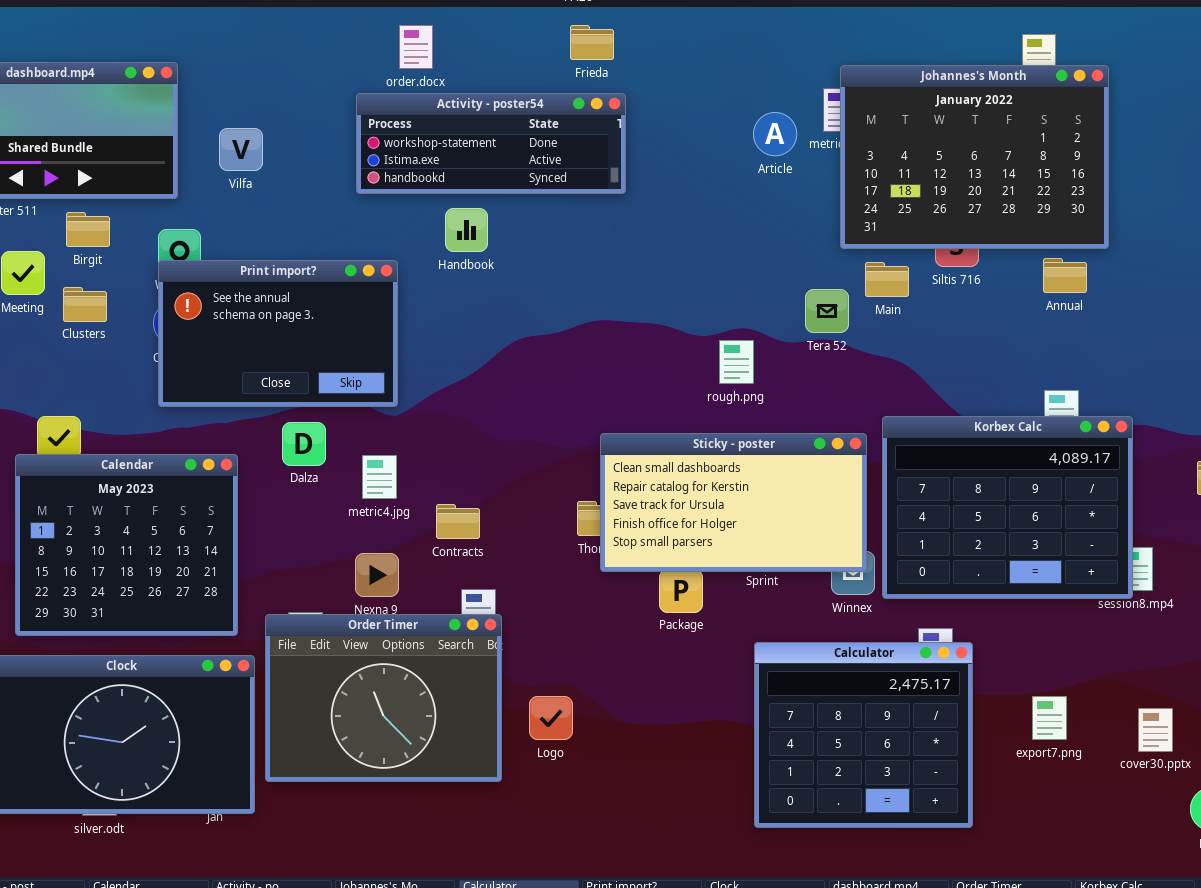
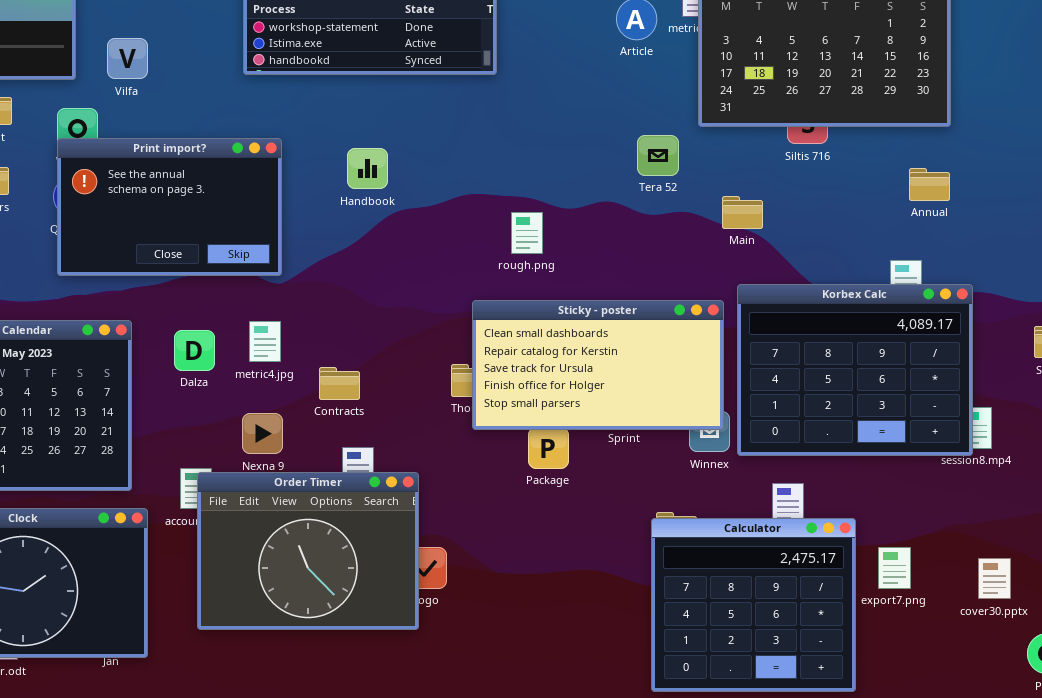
Vilfa: [219,128,263,171] -> [107,38,148,79], moved
Handbook: [445,208,488,252] -> [347,148,388,189], moved
Annual: [1043,258,1087,293] -> [909,168,950,201], moved
Main: [865,262,909,297] -> [722,196,763,229], moved
Tera 52: [805,289,849,333] -> [637,135,679,176], moved
rough.png: [719,340,754,384] -> [511,212,543,254], moved
Dalza: [282,422,326,466] -> [174,330,215,371], moved
Order Timer: [265,614,502,782] -> [197,472,419,630], moved
Calculator: [754,642,973,828] -> [651,518,856,692], moved

